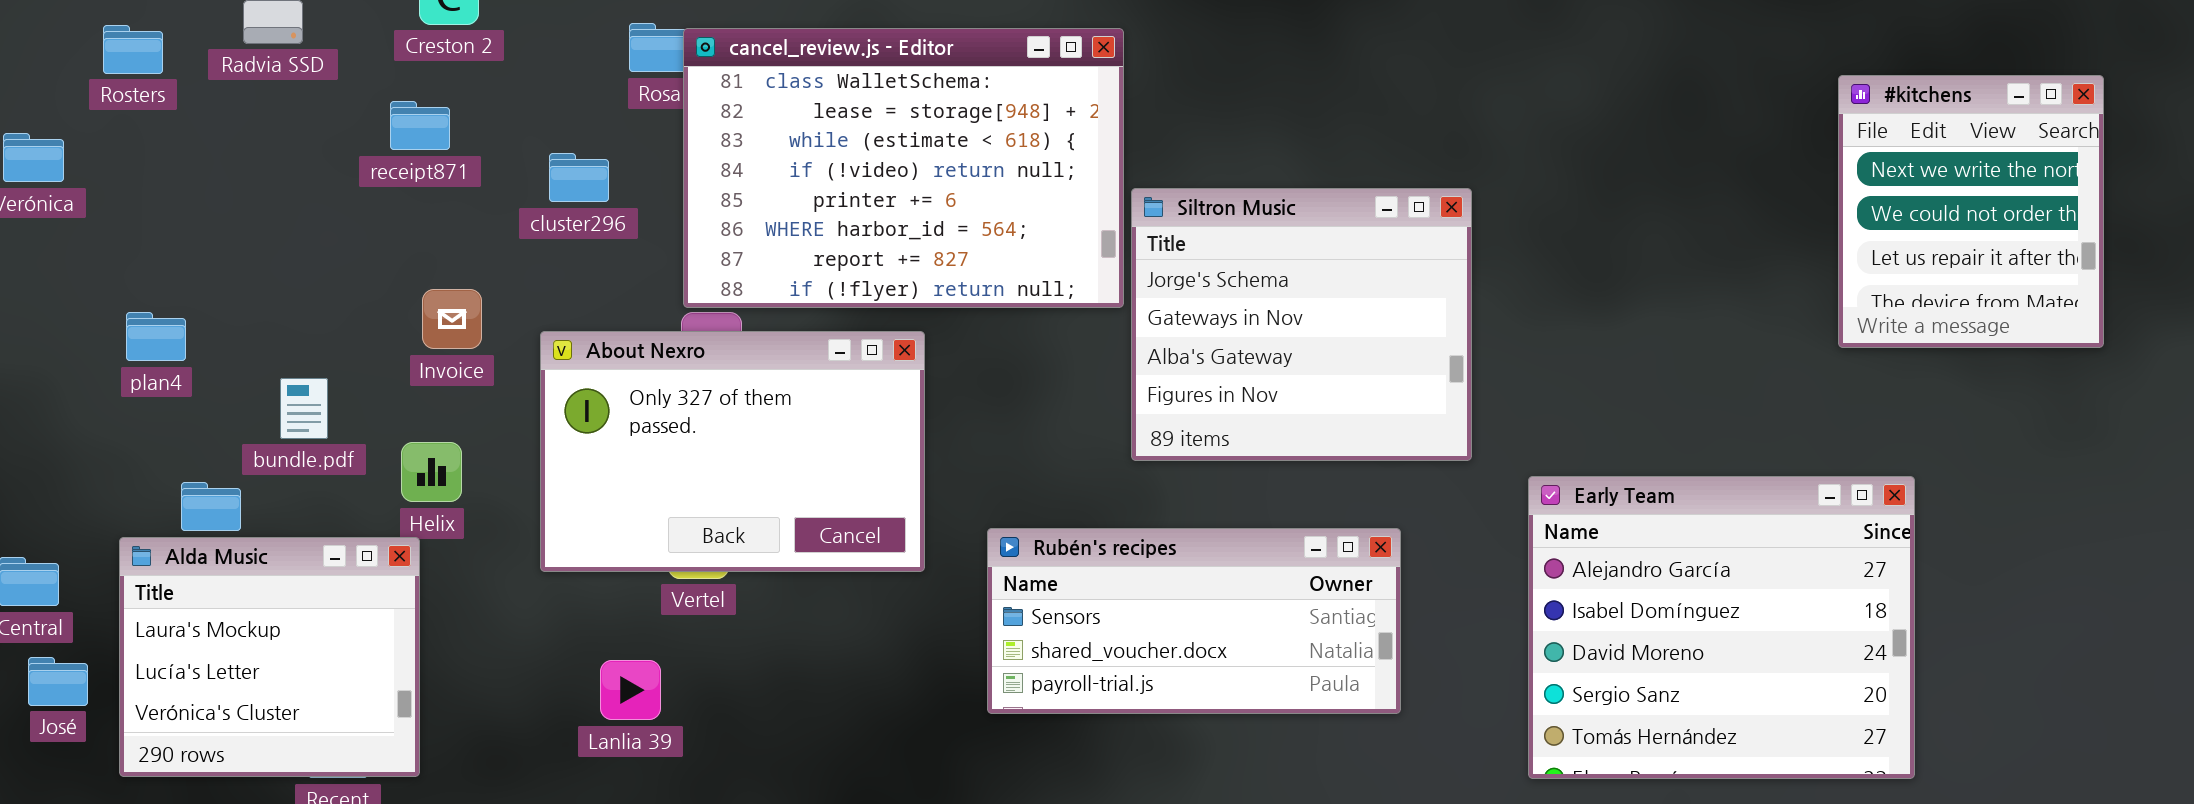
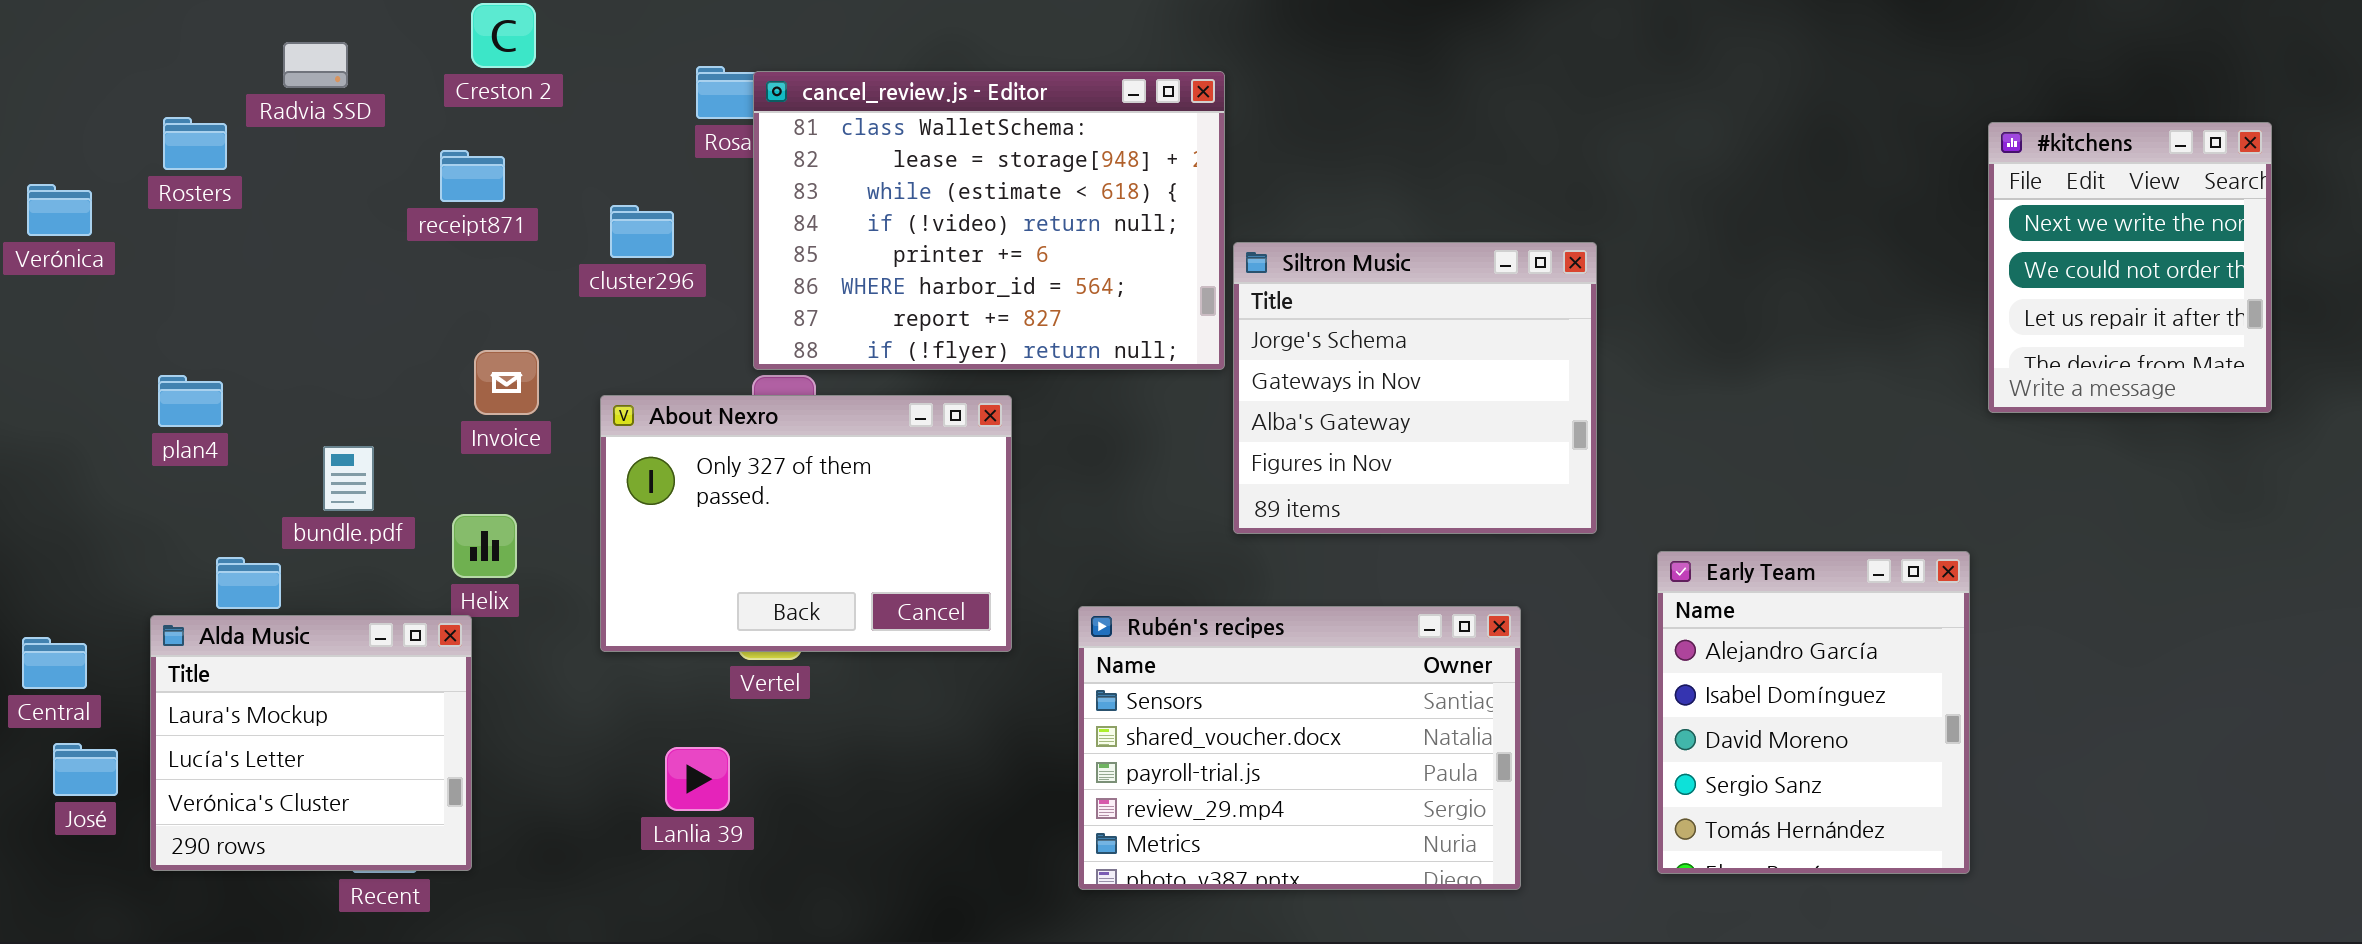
Rosters: [103,25,163,74] -> [163,117,227,170], moved
Early Team: [1528,476,1915,779] -> [1657,551,1970,874], resized
Rubén's recipes: [987,528,1401,714] -> [1078,606,1521,890], resized

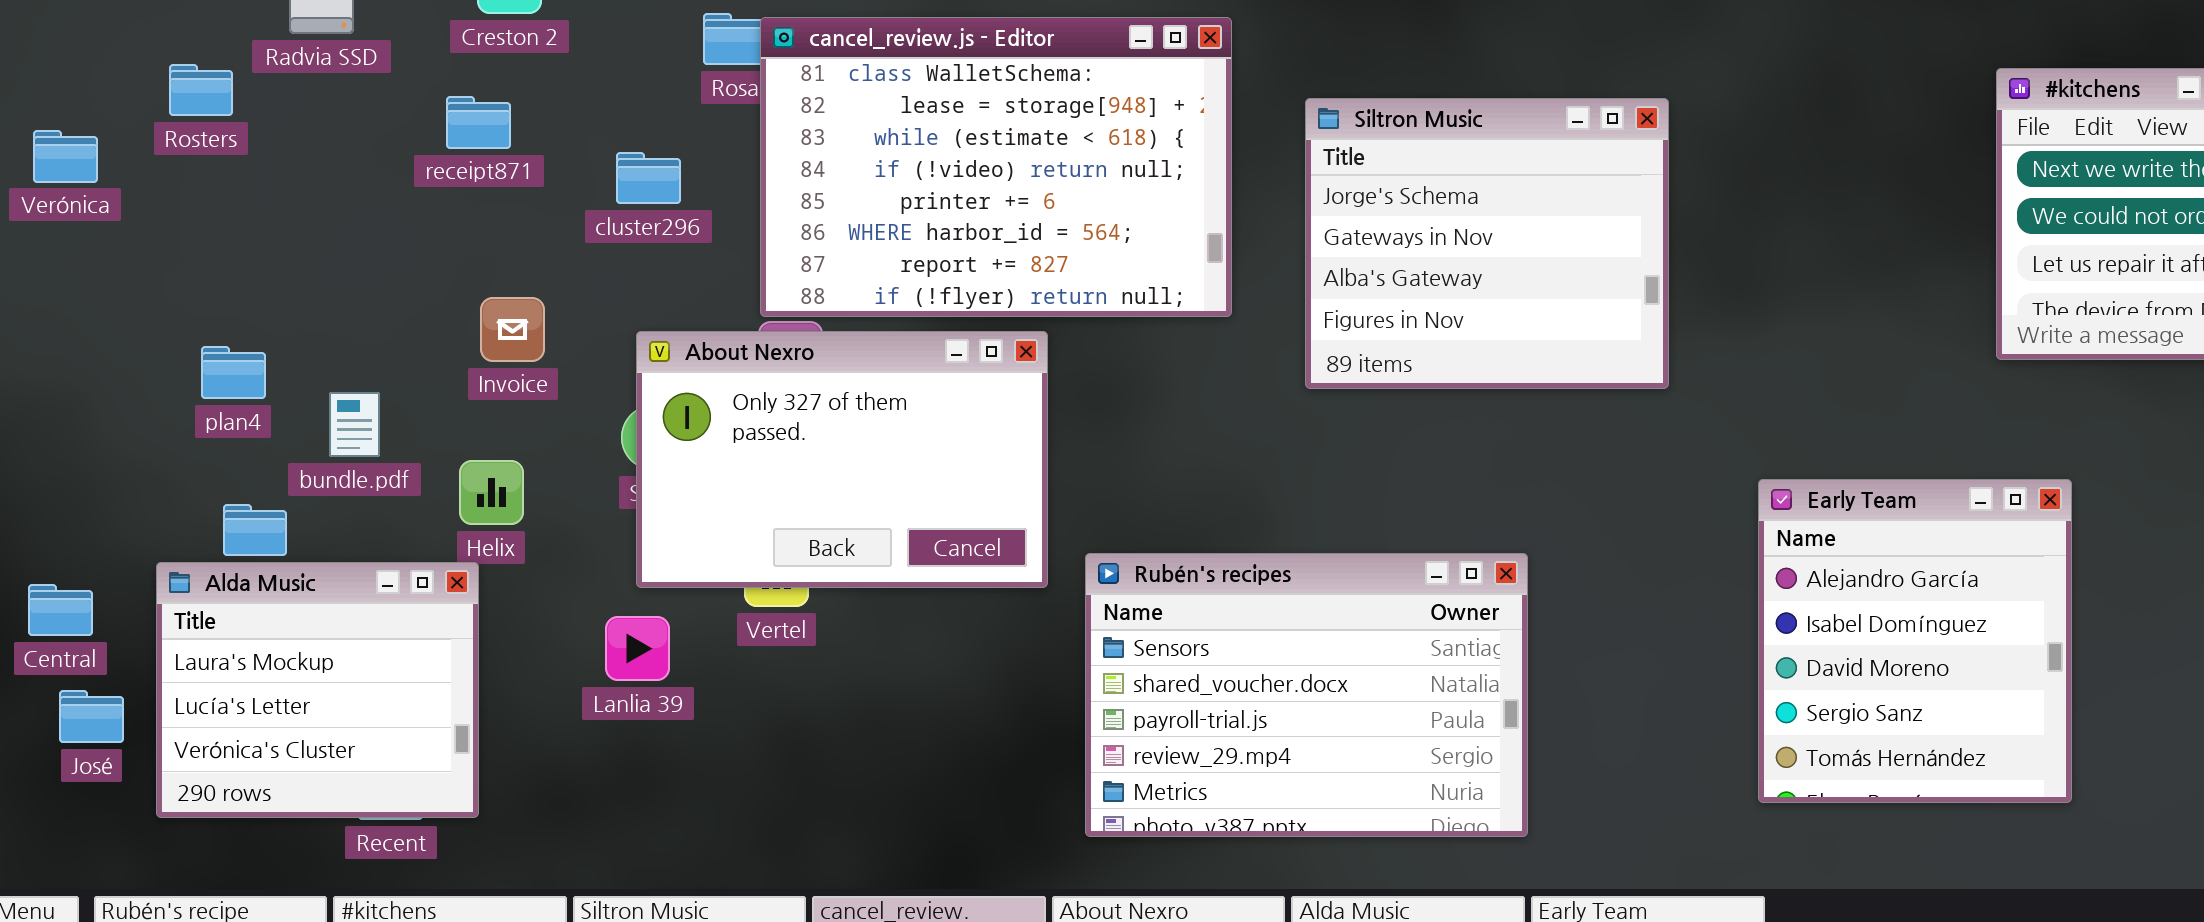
Siltron Music: [1233,242,1597,534] -> [1305,98,1669,389], moved
plan4: [158,375,223,427] -> [201,346,266,399], moved
About Nexro: [600,395,1012,652] -> [636,331,1048,588], moved
Early Team: [1657,551,1970,874] -> [1758,479,2072,803], moved
Lanlia 39: [665,747,730,811] -> [605,616,670,681], moved

